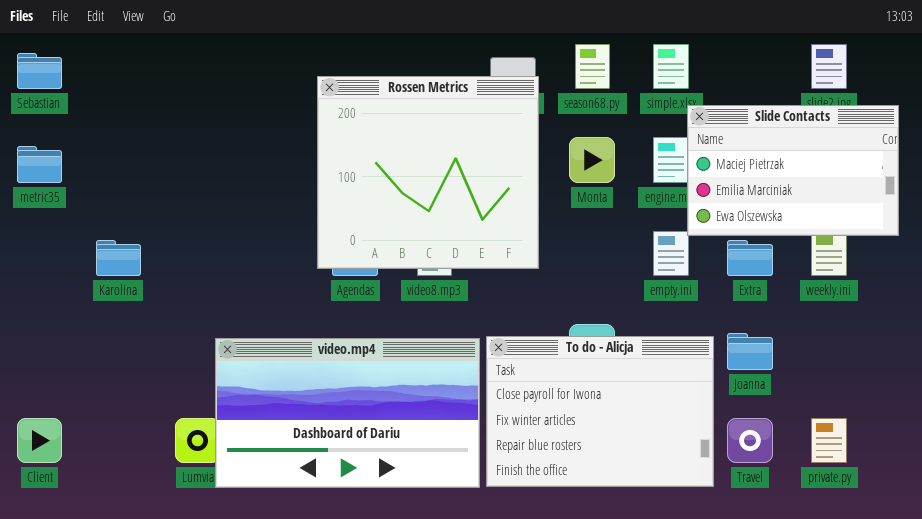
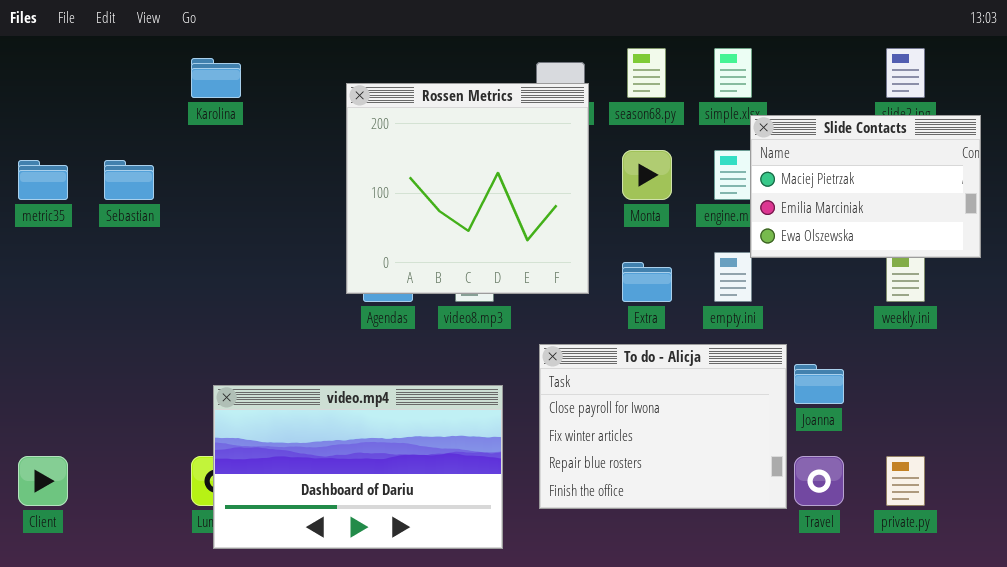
Sebastian: [17,53,62,89] -> [104,160,154,200], moved
Karolina: [96,240,141,276] -> [191,58,241,98], moved
Extra: [727,240,773,276] -> [622,262,672,302], moved
To do - Alicja: [486,336,714,487] -> [539,344,787,509], moved
video.mp4: [215,338,480,488] -> [213,385,503,549], moved

